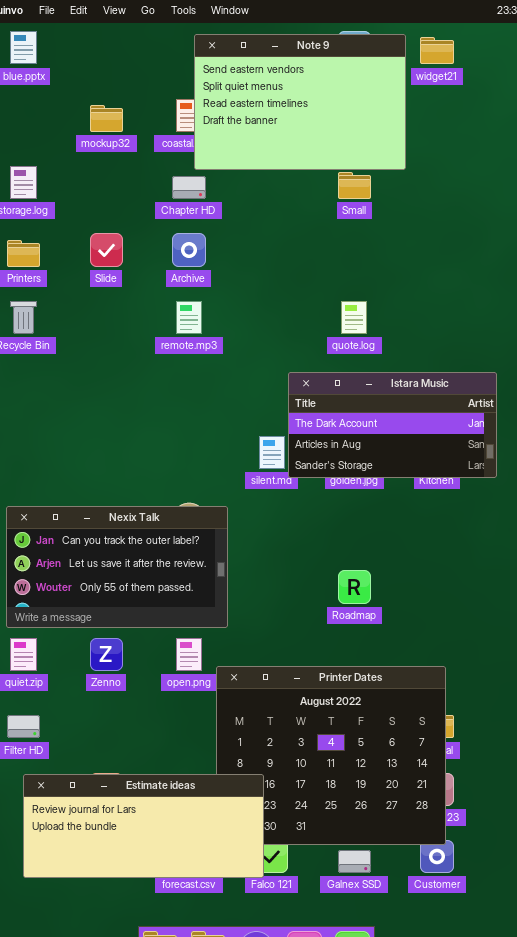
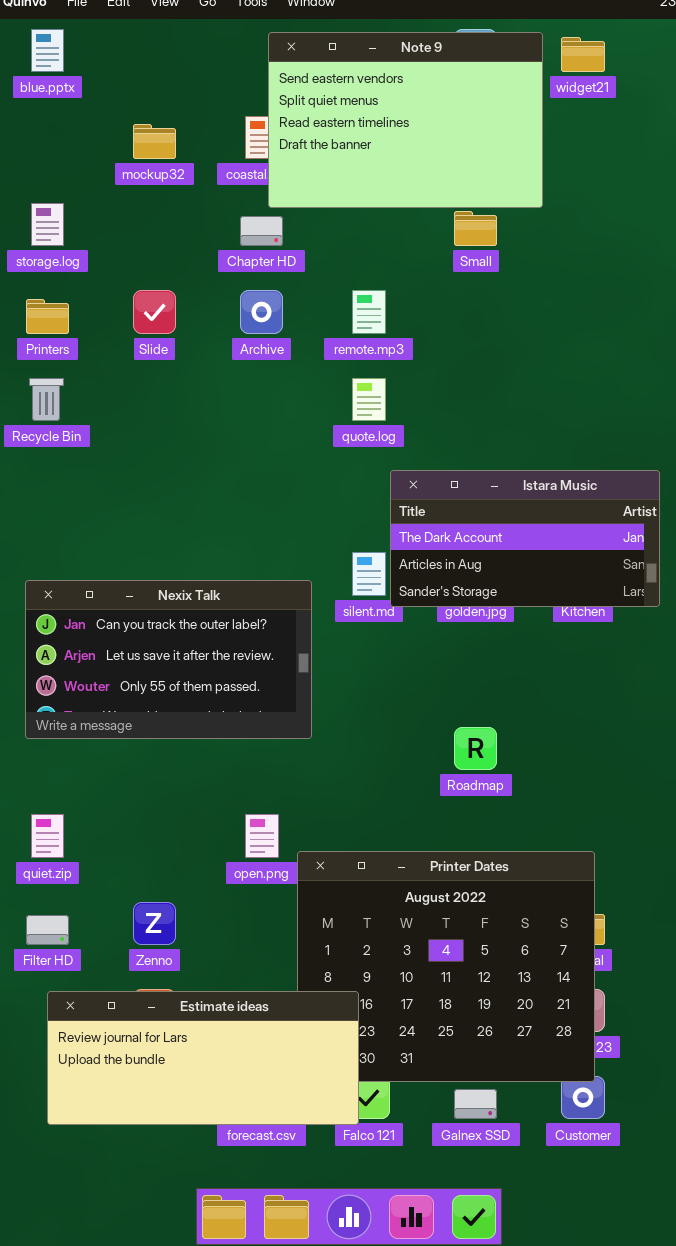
remote.mp3: [176,301,202,334] -> [352,290,386,334], moved
quote.log: [341,301,367,334] -> [352,378,386,421], moved
Nexix Talk: [6,506,228,628] -> [25,580,312,739], moved
Zenno: [90,638,123,671] -> [133,902,176,945], moved

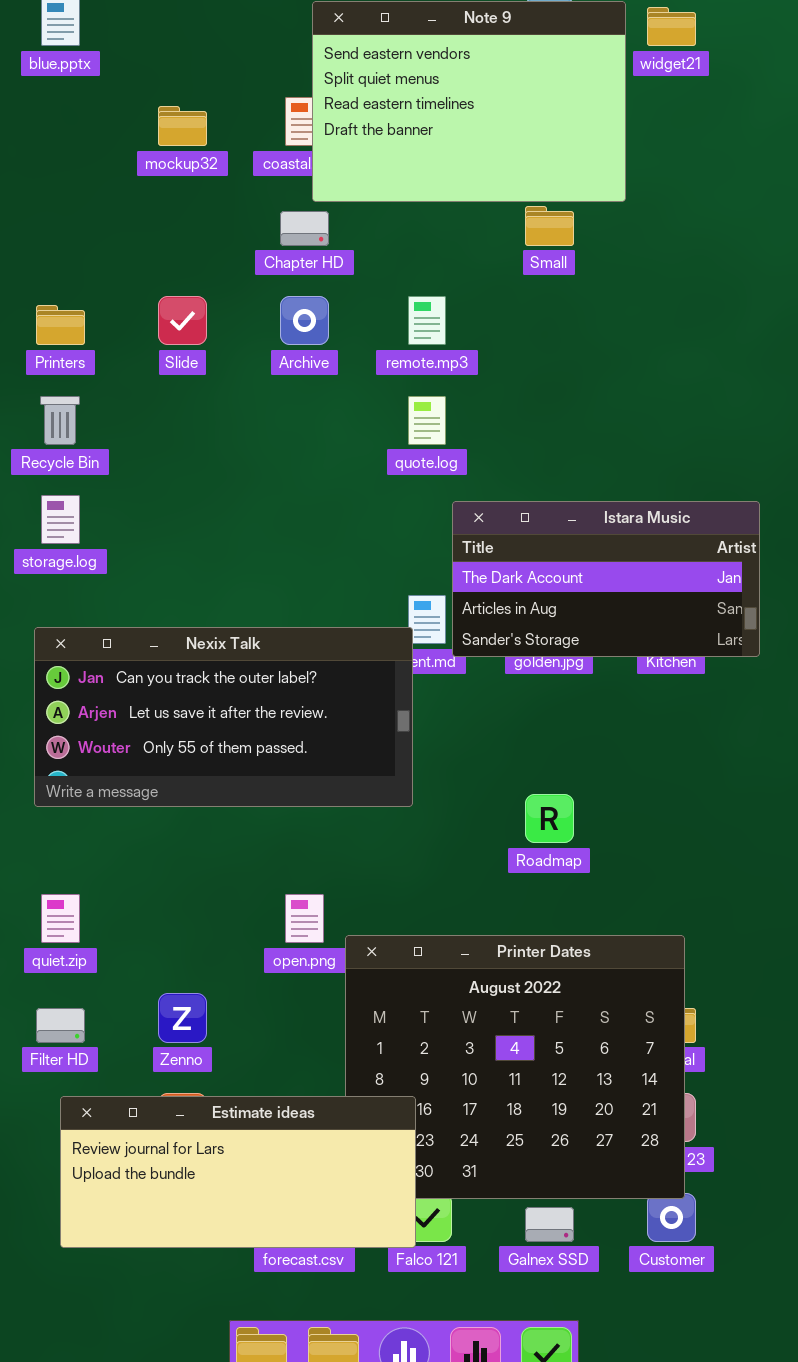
storage.log: [31,203,64,246] -> [41,495,80,544], moved
Nexix Talk: [25,580,312,739] -> [34,627,413,807], resized

